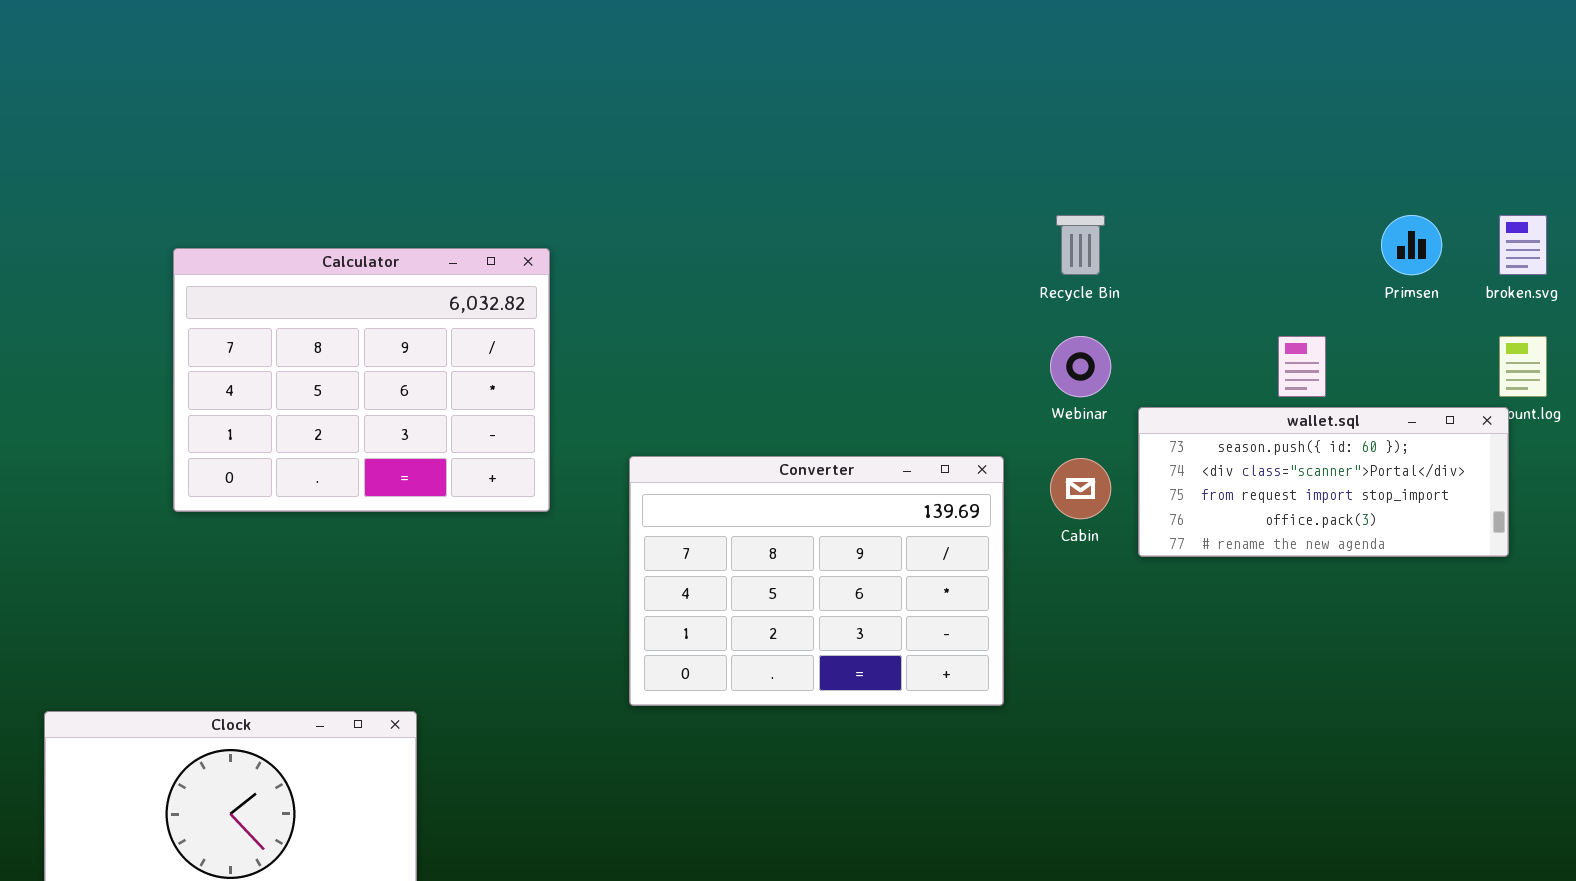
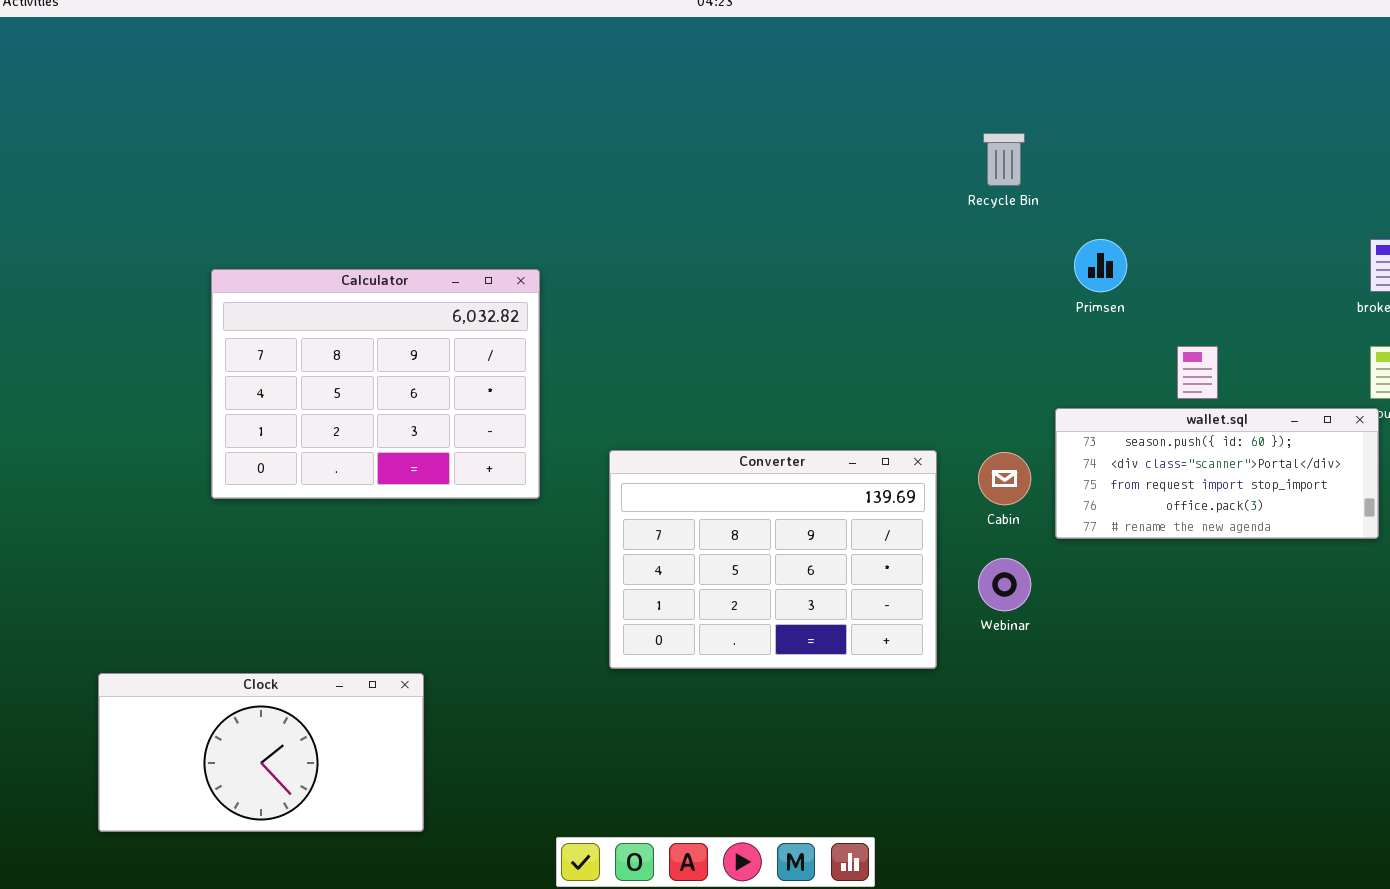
Recycle Bin: [1056,215,1105,275] -> [983,133,1025,186], moved
Primsen: [1381,215,1442,275] -> [1074,239,1127,292], moved
Webinar: [1050,336,1111,397] -> [978,558,1031,611], moved

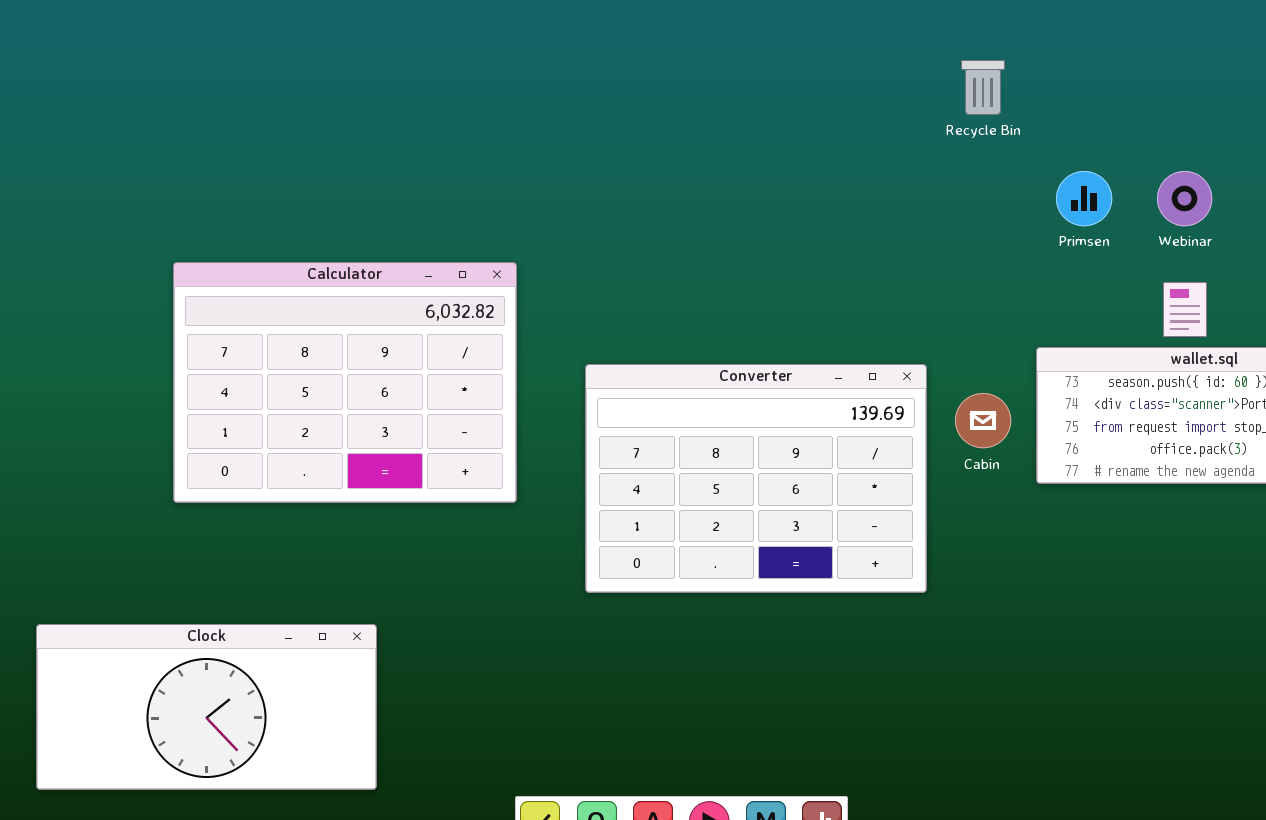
Calculator: [211,269,540,499] -> [173,262,517,503], moved
Converter: [609,450,937,669] -> [585,364,927,593], moved
Webinar: [978,558,1031,611] -> [1157,171,1212,226], moved

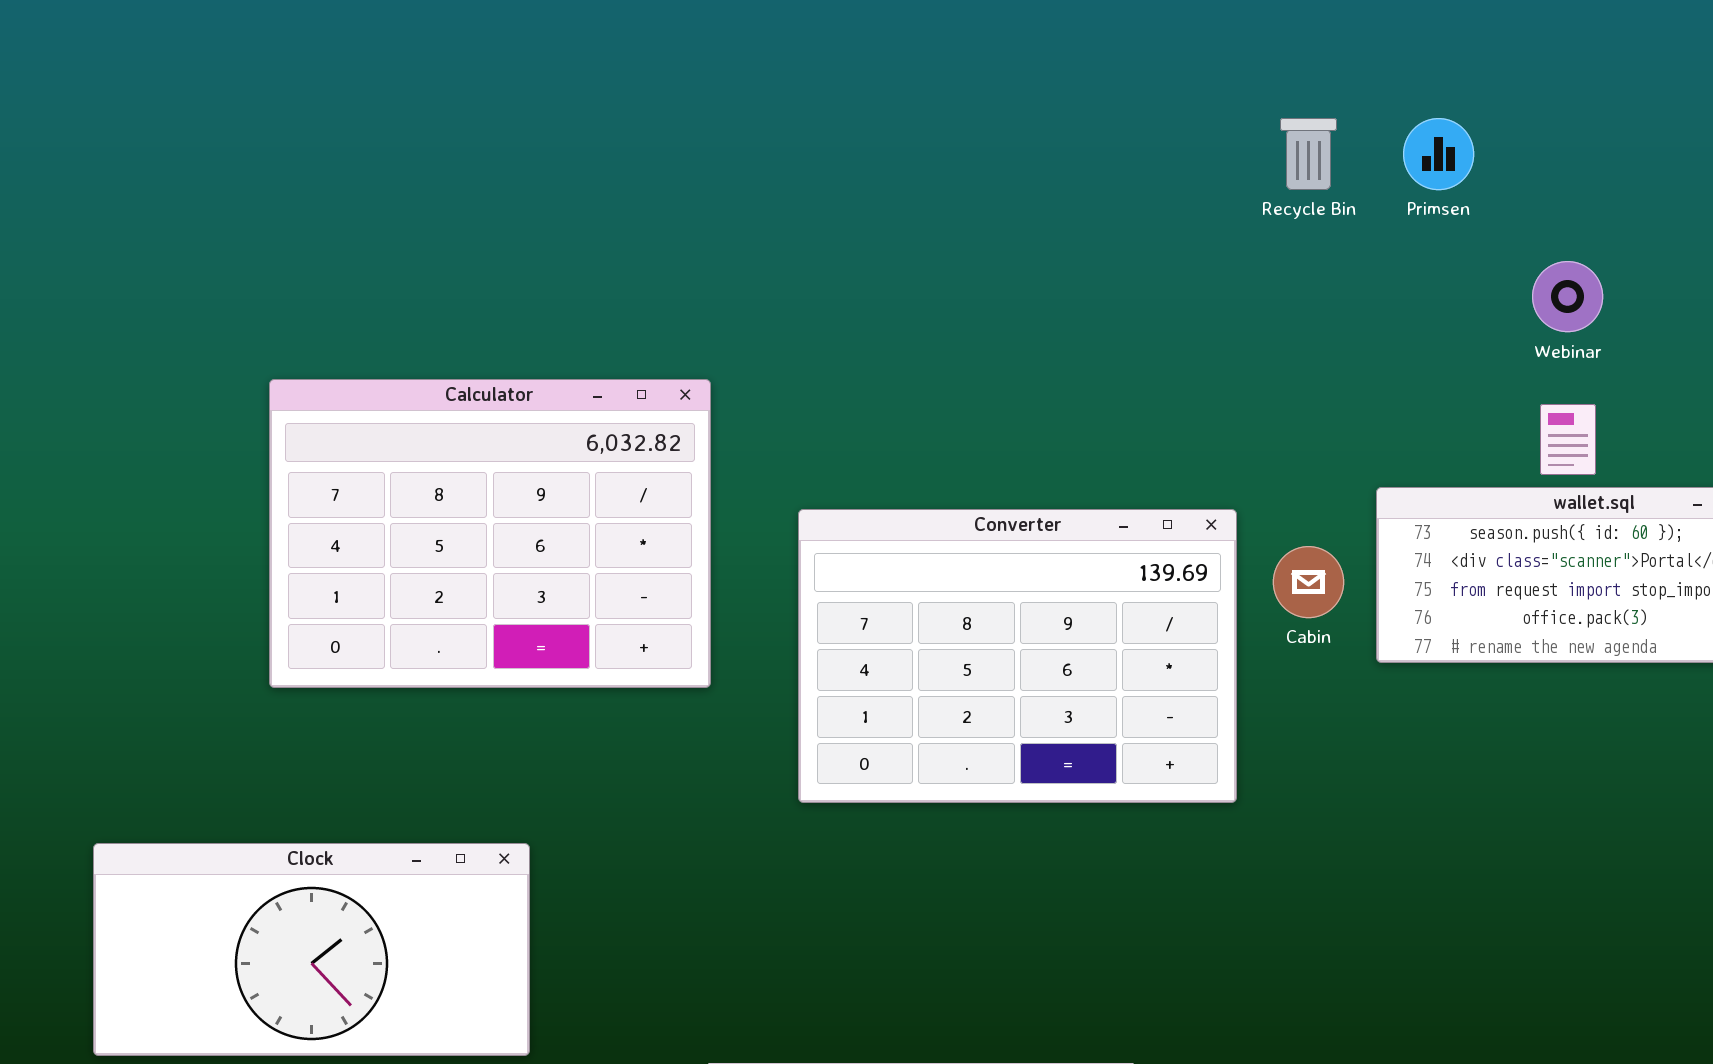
Primsen: [1056,171,1112,226] -> [1403,118,1474,190], moved

